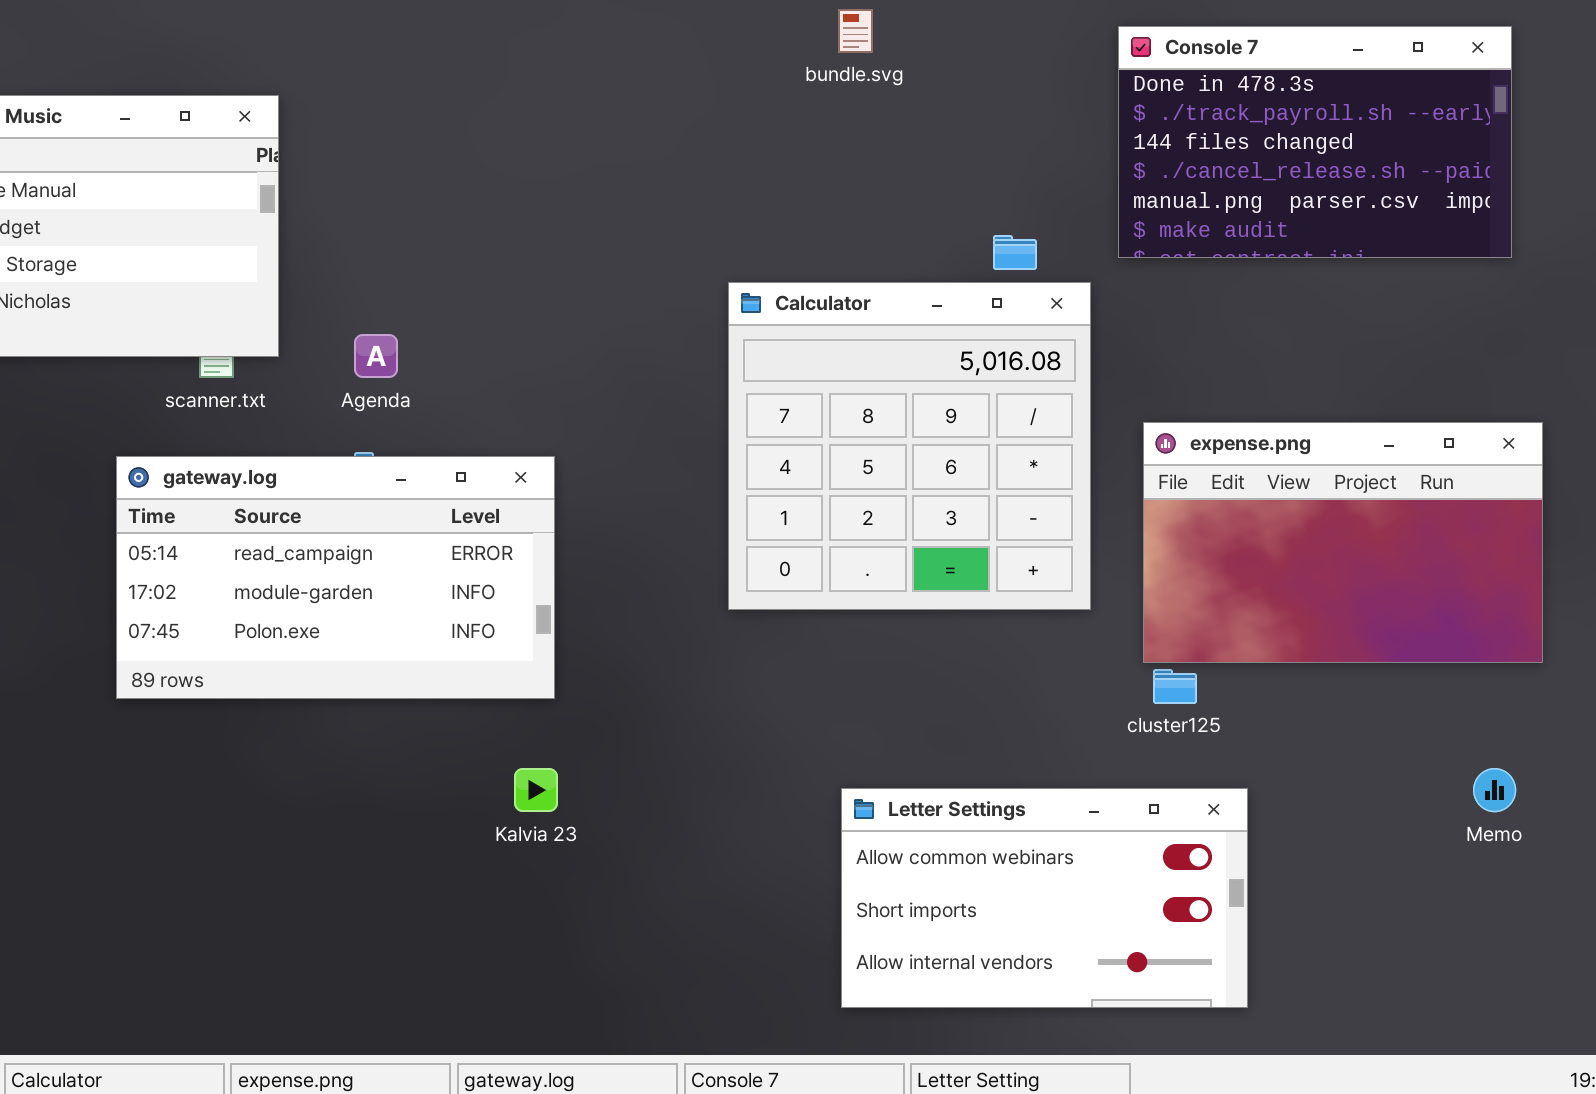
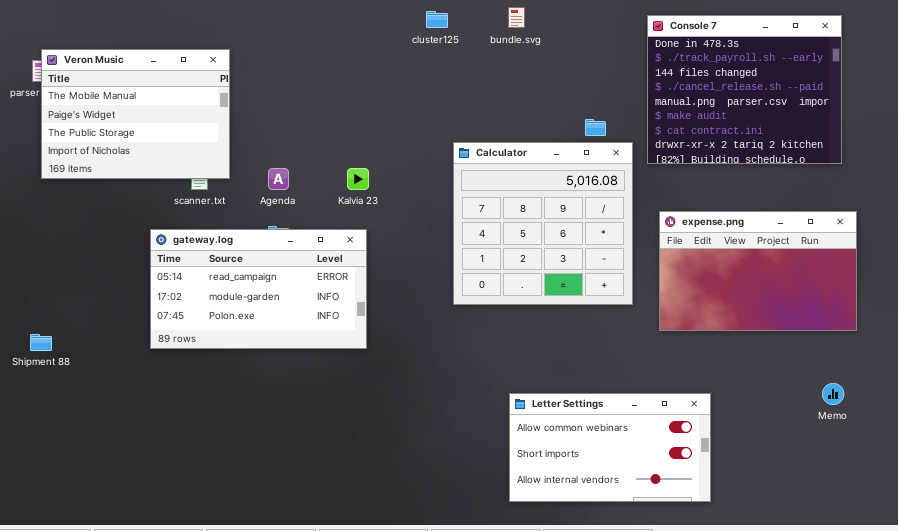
Console 7: [1118,26,1512,258] -> [647,15,842,164], resized
cluster125: [1153,669,1197,704] -> [426,11,448,28], moved
Kalvia 23: [514,768,558,812] -> [347,168,369,190], moved

